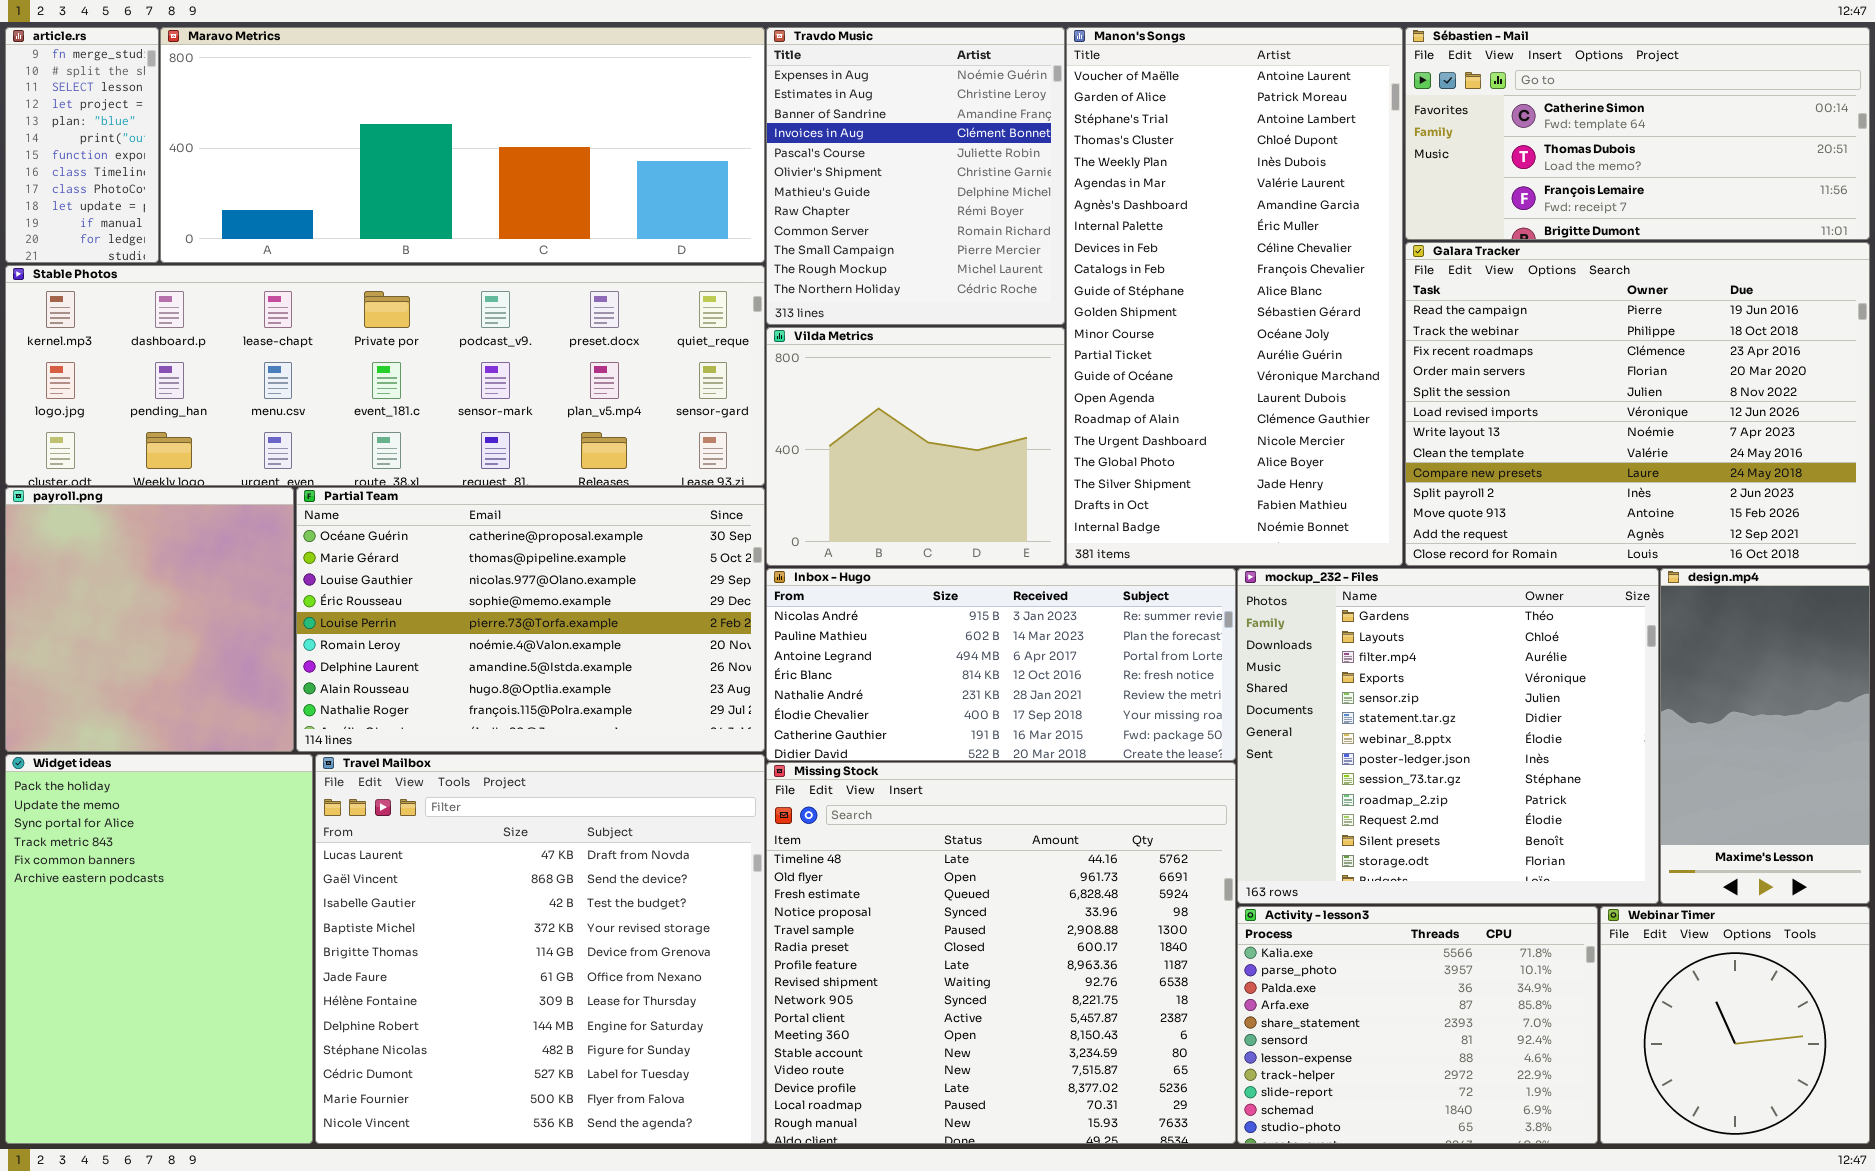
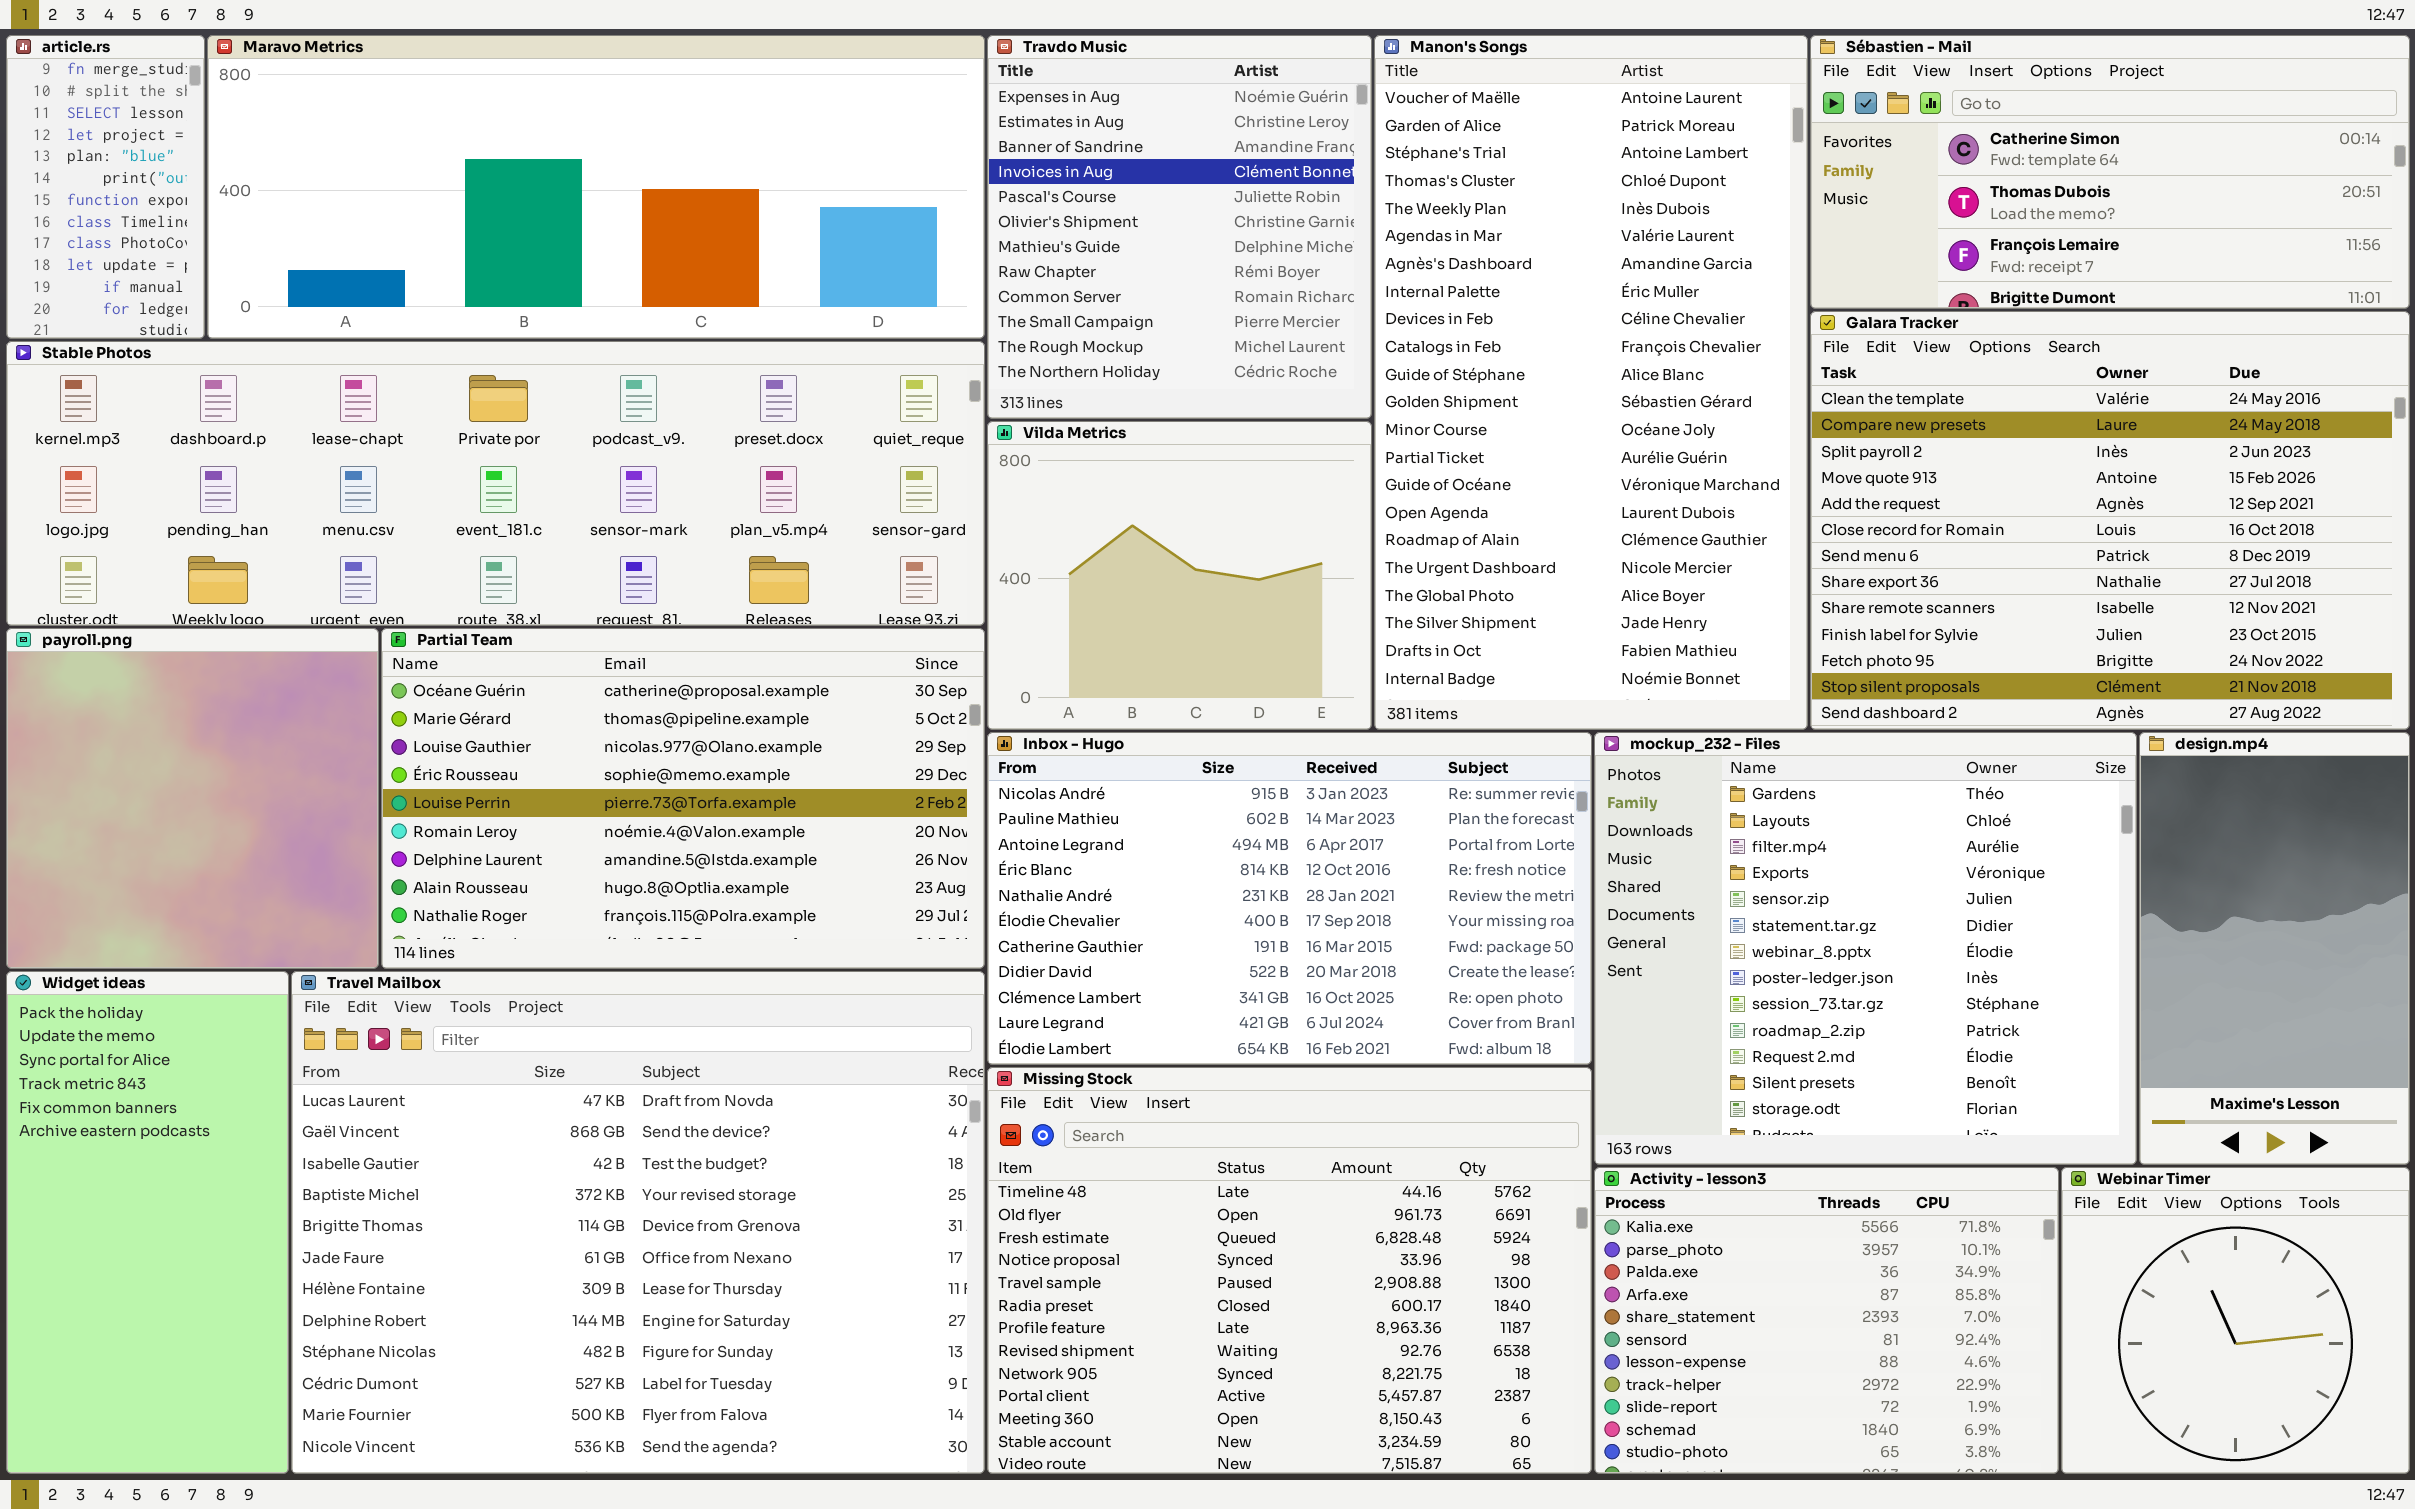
Galara Tracker: [1405,242,1870,566] -> [1810,311,2410,730], scrolled down 7 rows
Inbox - Hugo: [766,568,1236,761] -> [987,732,1592,1065], resized
Widget ideas: [5,754,313,1144] -> [6,971,289,1474], resized
Travel Mailbox: [315,754,765,1144] -> [291,971,985,1474], resized
Missing Stock: [766,762,1236,1144] -> [987,1067,1592,1474], resized

